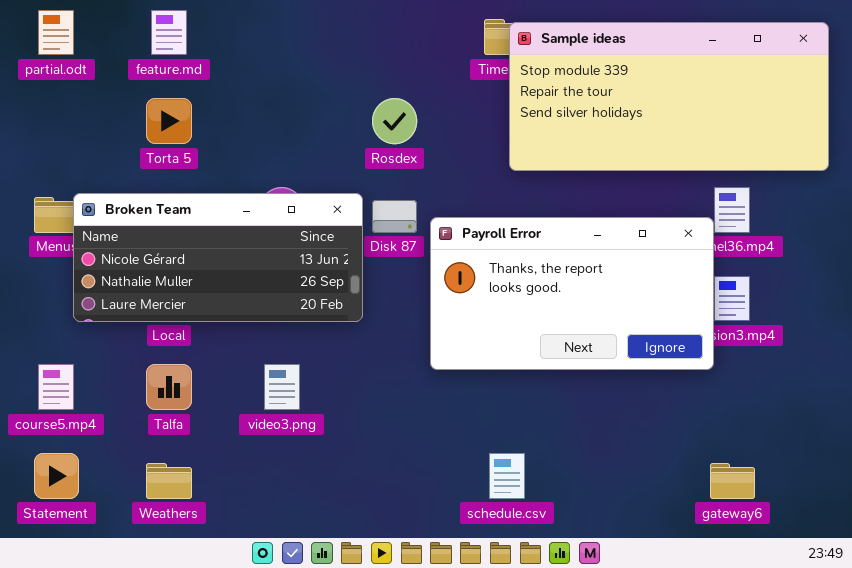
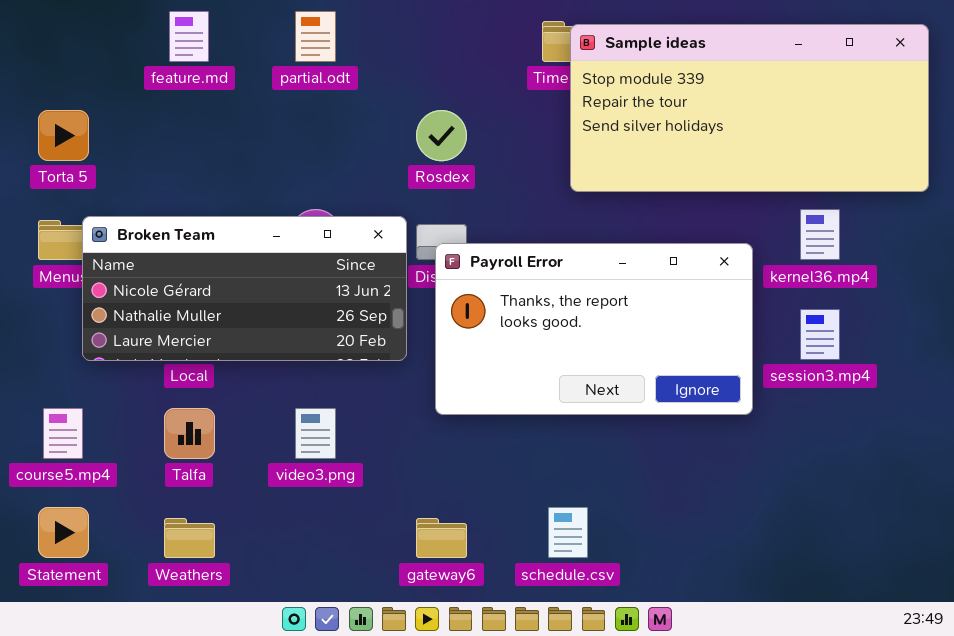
partial.odt: [38,10,74,55] -> [295,11,336,62], moved
Torta 5: [146,98,192,144] -> [38,110,89,161], moved
Payroll Error: [430,217,714,370] -> [435,243,753,415], moved
gateway6: [710,463,755,499] -> [416,518,467,558], moved

